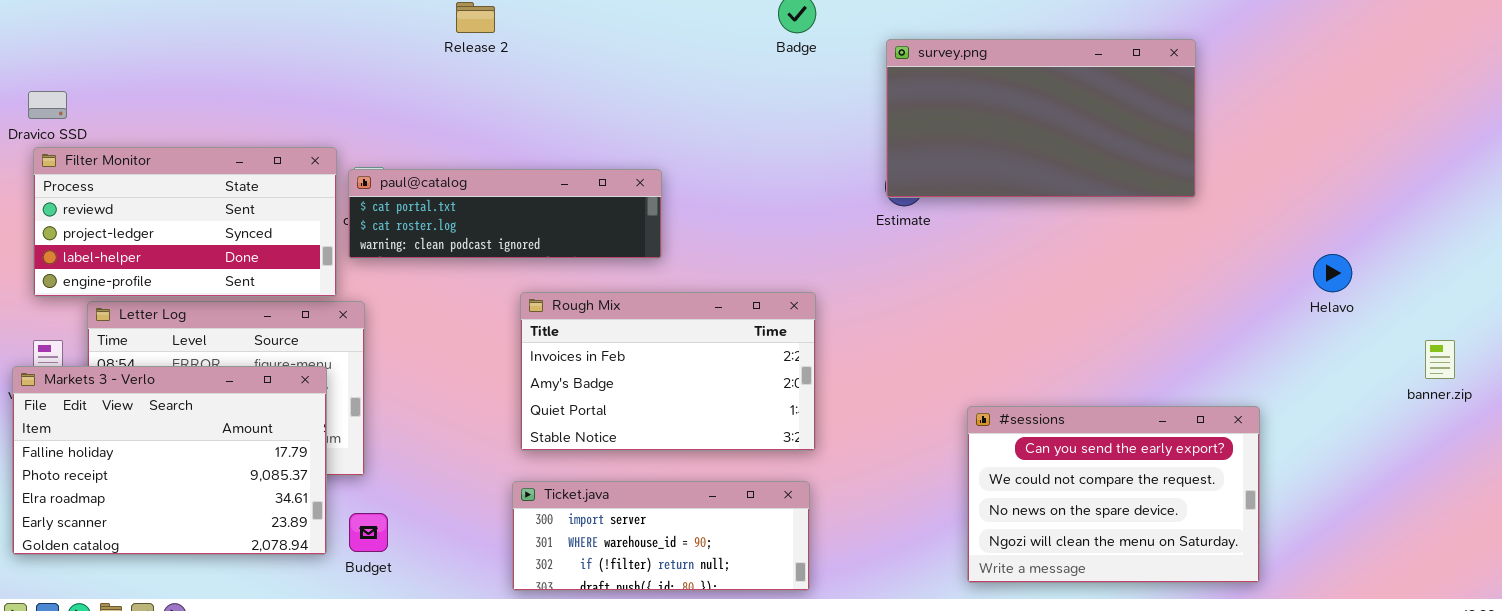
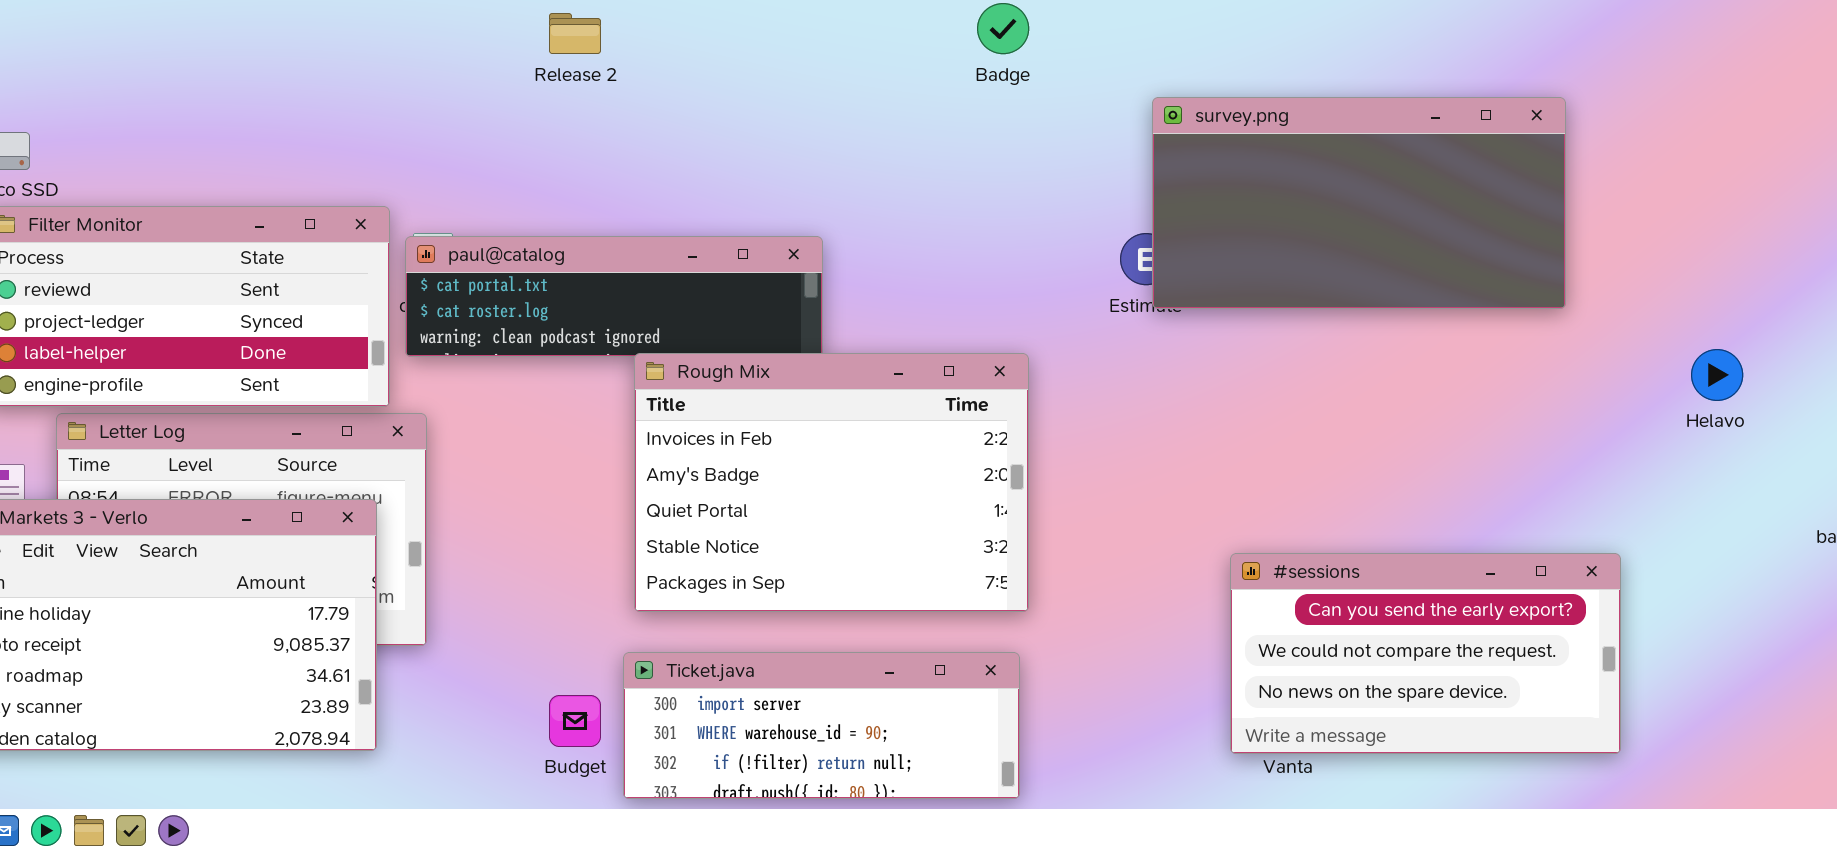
survey.png: [886,39,1196,198] -> [1152,97,1566,309], moved
Rough Mix: [520,292,816,451] -> [634,353,1029,612], resized
#sessions: [967,406,1260,583] -> [1230,553,1621,754], resized
Budget: [349,513,388,552] -> [549,695,601,747], moved

